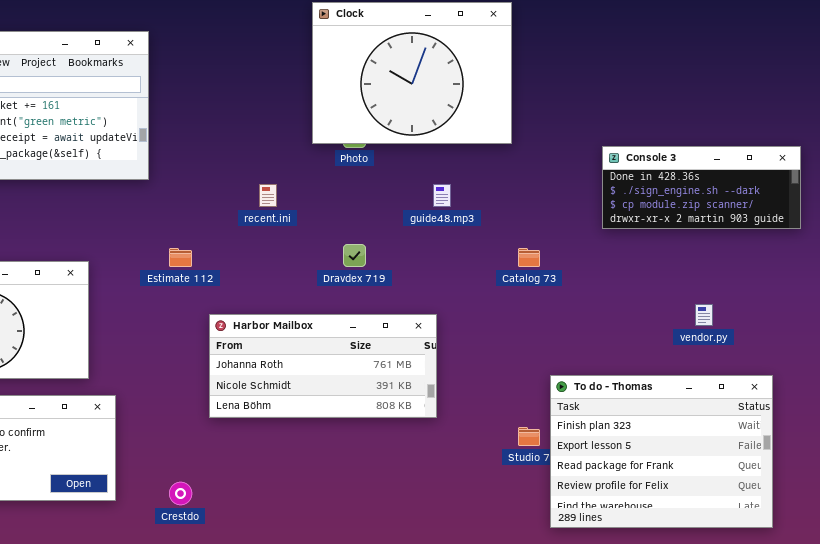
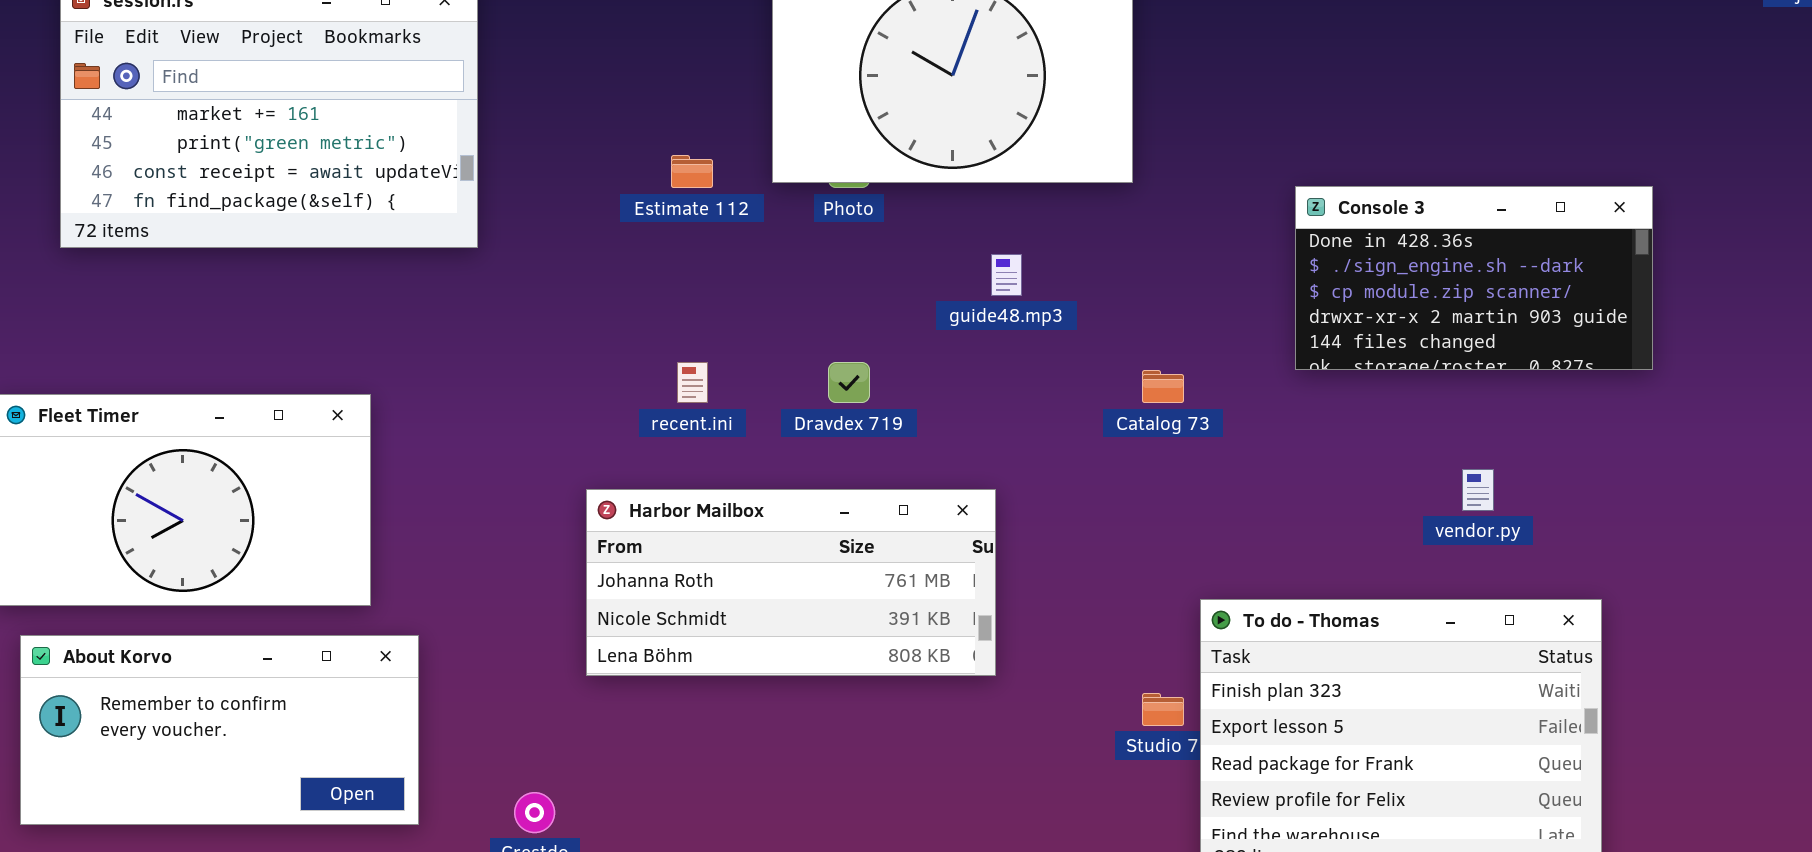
Console 3: [602,146,801,229] -> [1295,186,1653,370], resized
recent.ini: [259,184,277,207] -> [677,362,708,403], moved
Estimate 112: [169,248,192,267] -> [671,155,713,188], moved

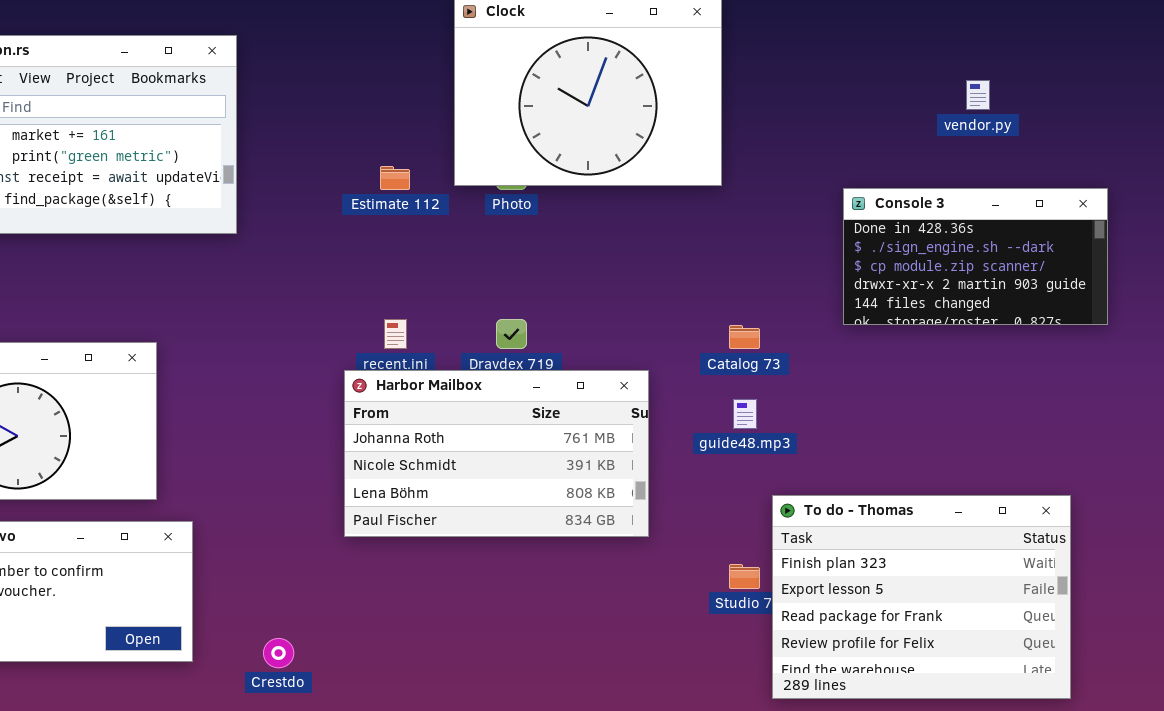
guide48.mp3: [991,254,1022,296] -> [733,399,757,429], moved
vendor.py: [1462,469,1494,511] -> [966,80,990,110], moved
Harbor Mailbox: [586,489,996,676] -> [344,370,649,537], moved, resized

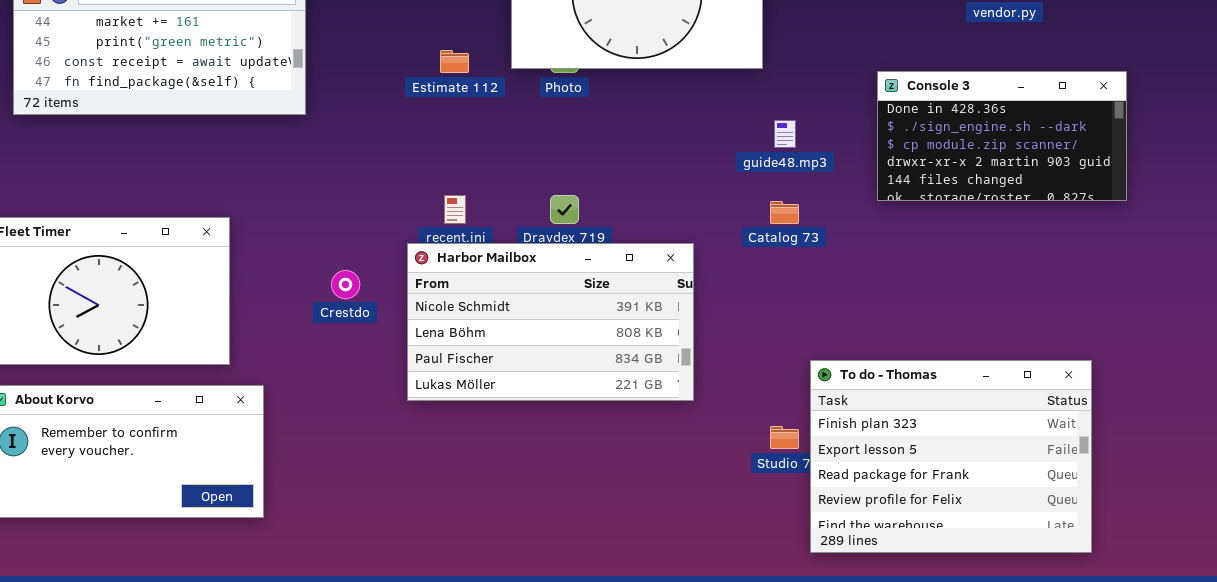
Harbor Mailbox: [344,370,649,537] -> [407,243,694,401], scrolled down 1 row
guide48.mp3: [733,399,757,429] -> [774,120,796,148], moved
Crestdo: [263,638,294,668] -> [331,270,360,299], moved

